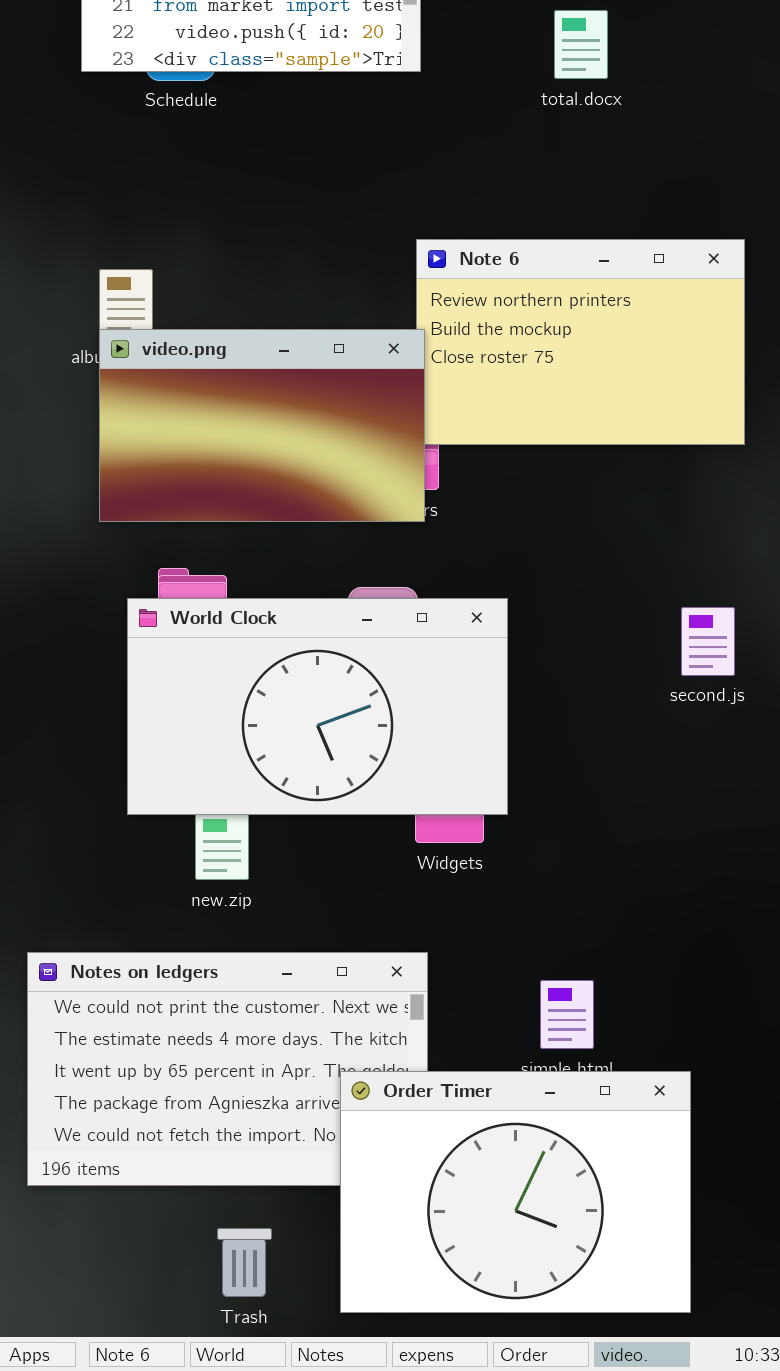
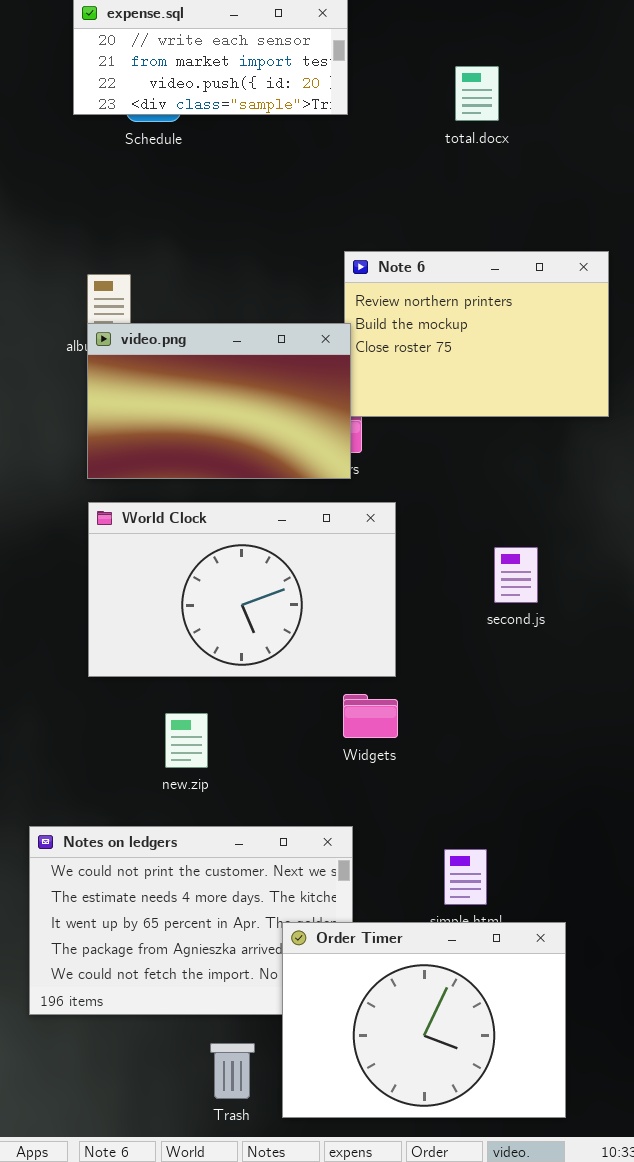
World Clock: [127,598,508,815] -> [88,502,396,677], moved
second.js: [681,607,735,676] -> [494,547,538,603], moved
Trash: [217,1228,272,1297] -> [210,1043,255,1099], moved

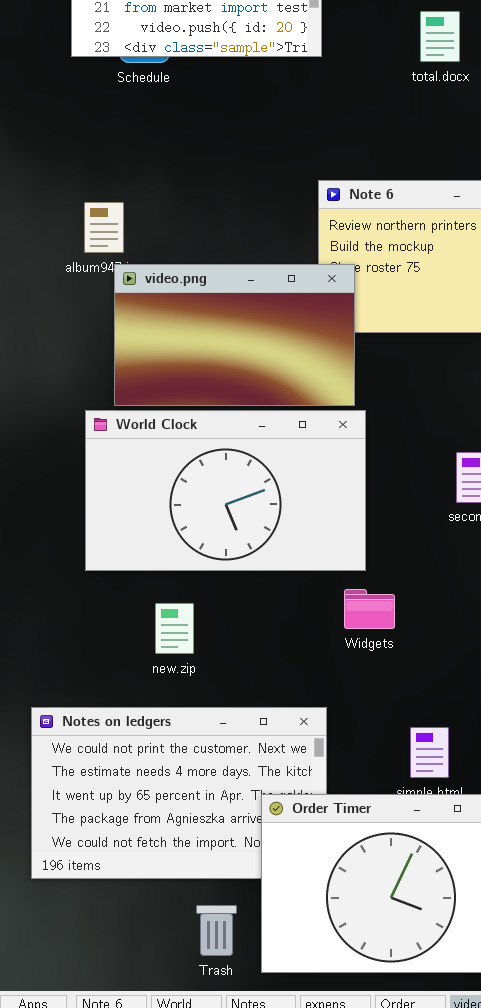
video.png: [87,323,351,479] -> [114,264,355,406], moved
Widgets: [343,694,398,738] -> [344,589,395,629], moved

